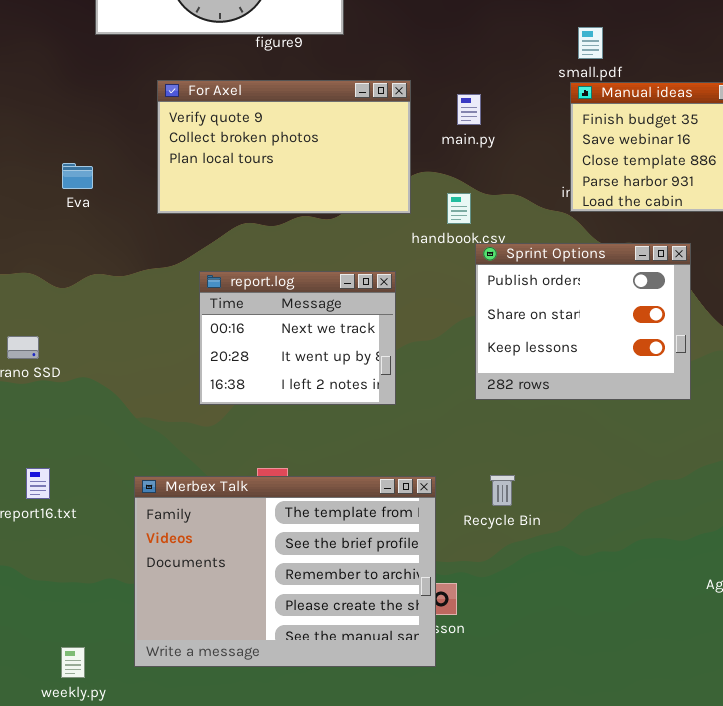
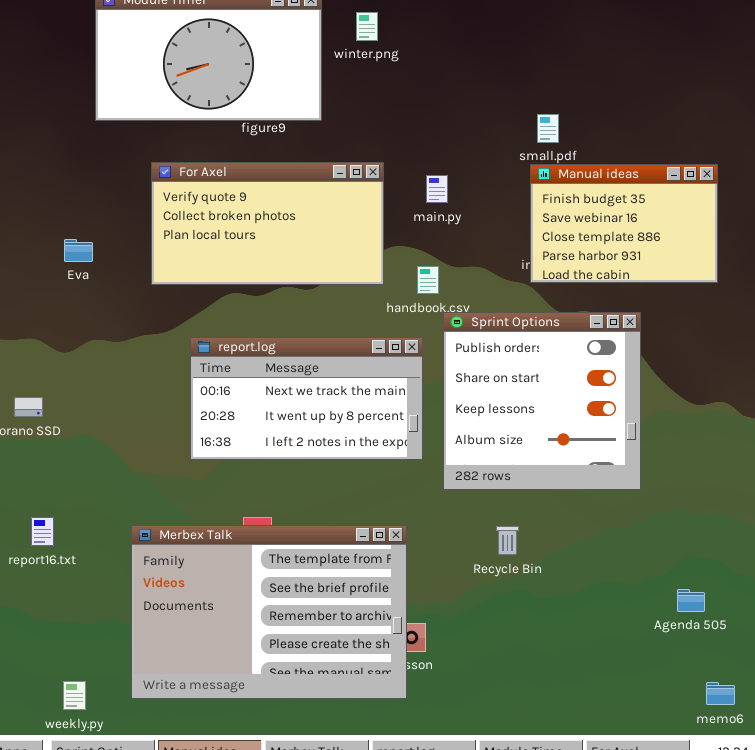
Sprint Options: [475,243,691,400] -> [443,312,641,490], resized
report.log: [199,271,396,405] -> [190,337,423,460], resized
Recycle Bin: [490,475,515,506] -> [496,526,519,555], moved

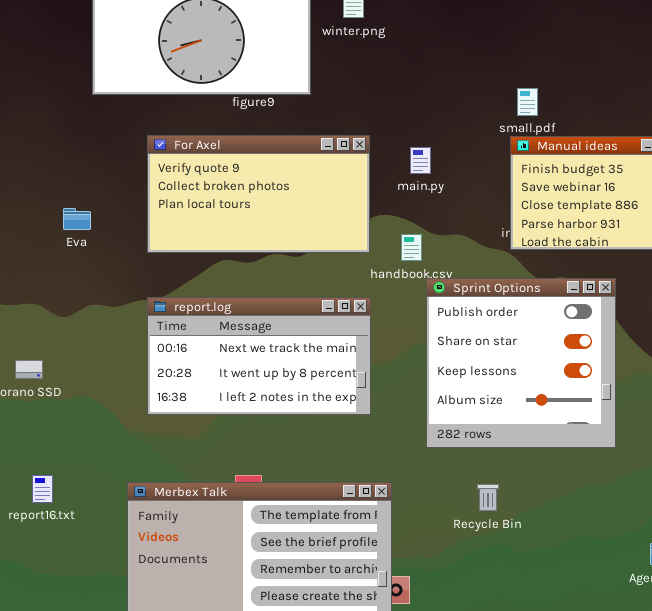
report.log: [190,337,423,460] -> [147,297,371,415], moved

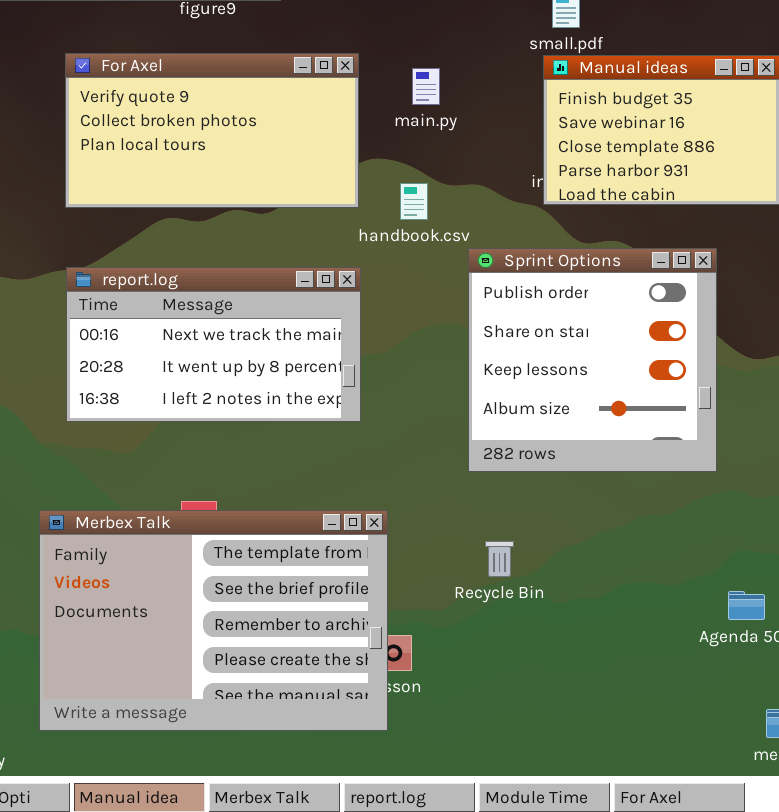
Sprint Options: [426,278,616,448] -> [468,248,717,472], moved
Recycle Bin: [477,484,499,511] -> [485,541,514,577], moved

